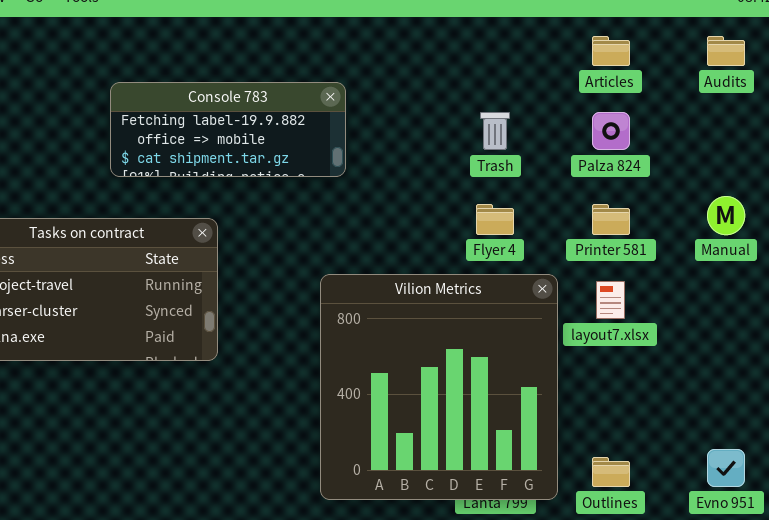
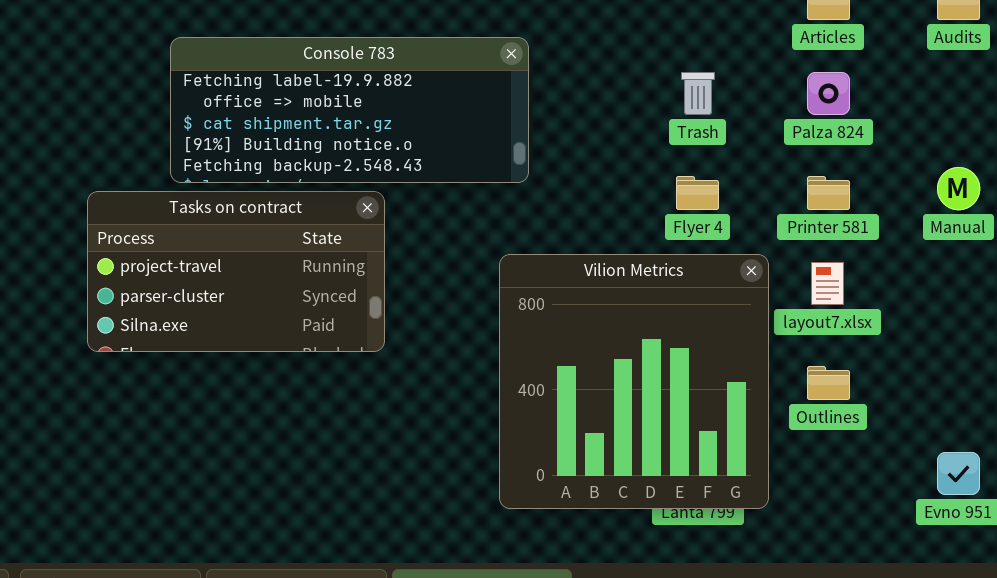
Console 783: [110,82,346,177] -> [170,37,529,183], resized
Outlines: [592,457,630,487] -> [807,366,850,400], moved

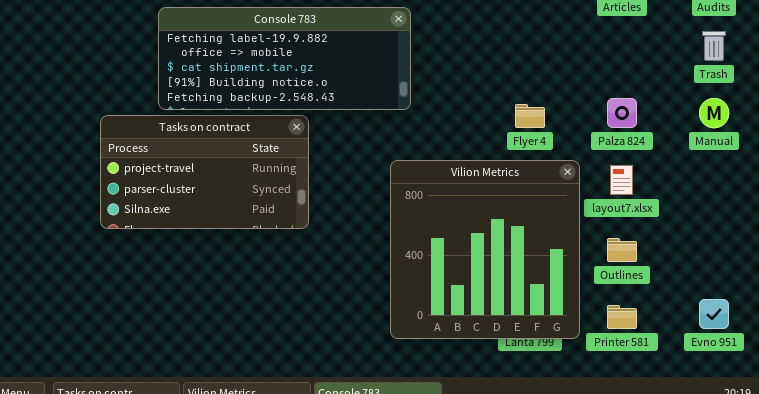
Trash: [681,72,715,115] -> [702,31,726,61], moved
Palza 824: [807,72,850,115] -> [607,98,637,128], moved
Printer 581: [807,176,850,210] -> [607,305,637,329], moved

